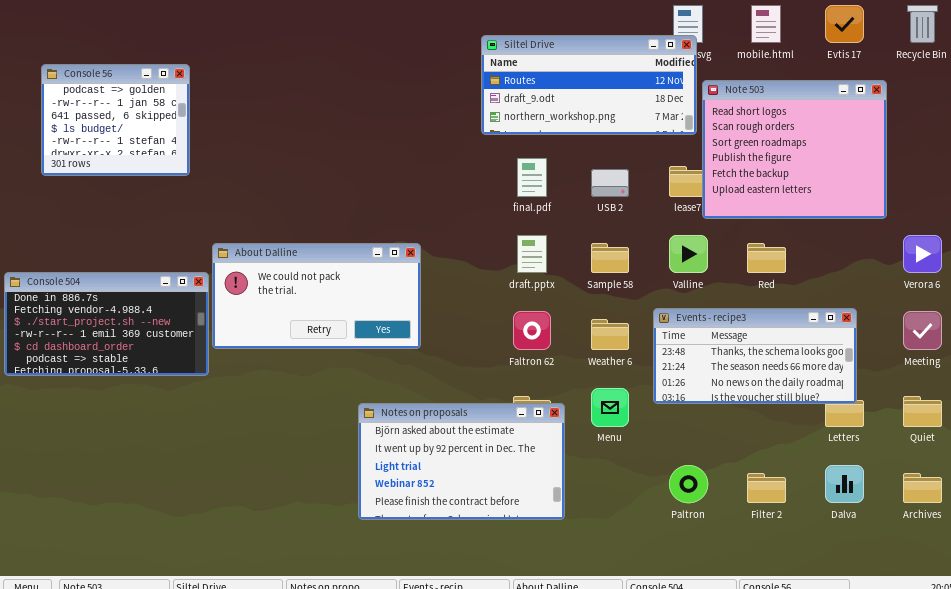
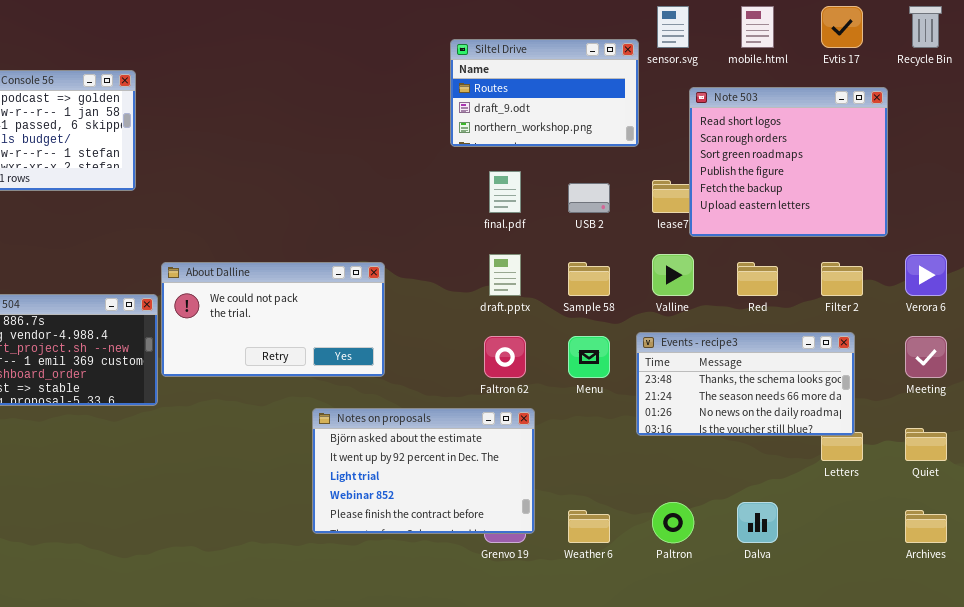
Siltel Drive: [481,35,697,135] -> [450,39,639,147], resized
Weather 6: [591,319,629,350] -> [568,510,610,543], moved
Menu: [591,388,629,427] -> [568,336,610,378], moved
Notes on proposals: [358,403,565,520] -> [312,408,535,534], moved
Dalva: [825,465,864,503] -> [737,502,778,543], moved
Filter 2: [747,473,786,503] -> [821,262,863,296], moved

